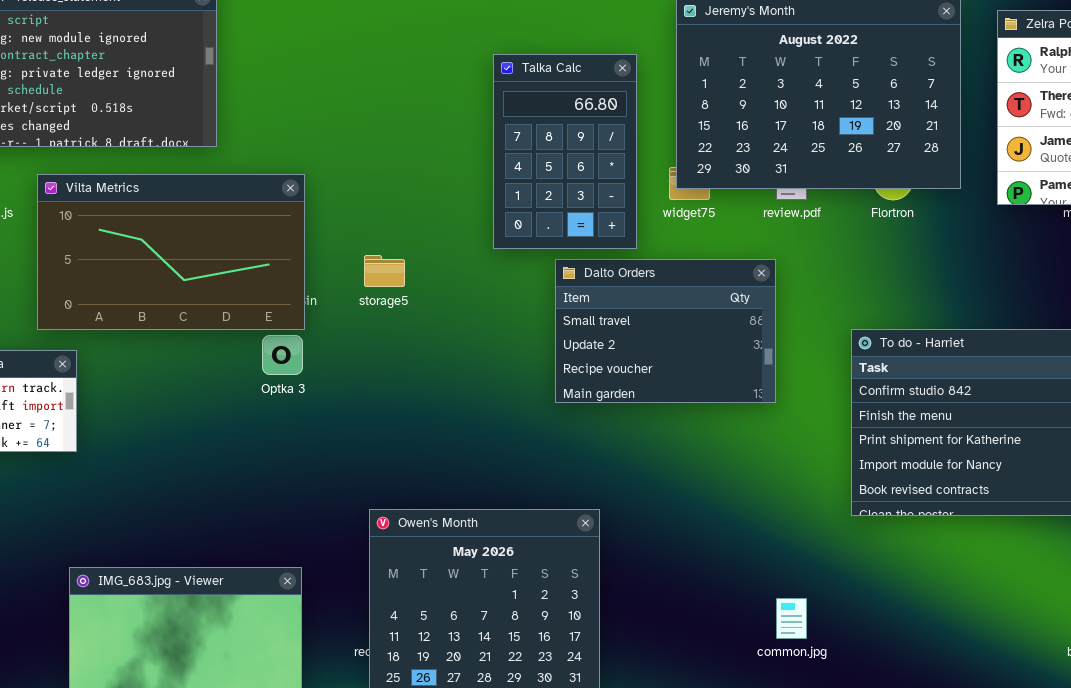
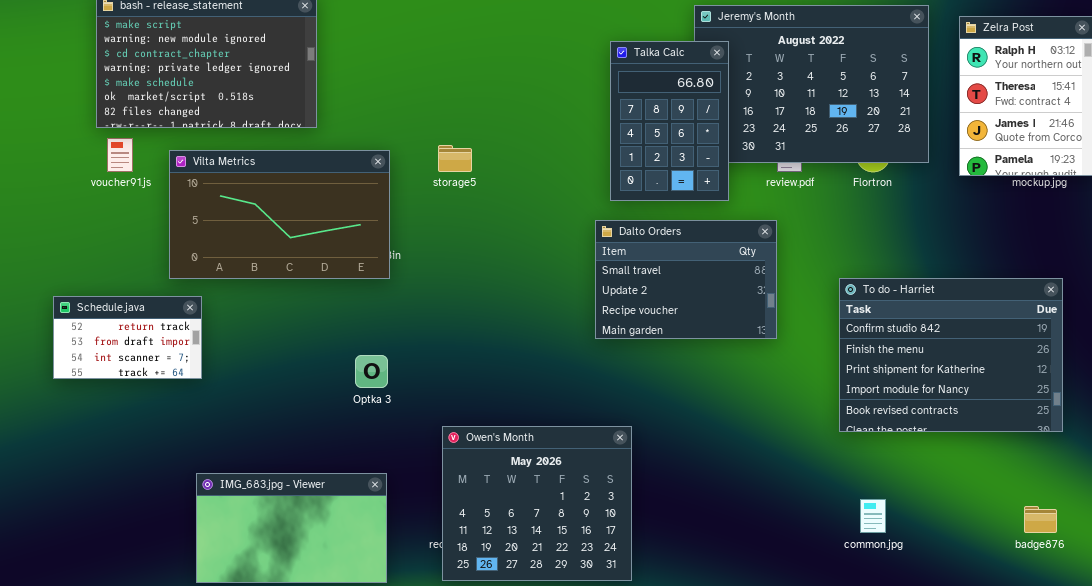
Talka Calc: [493,54,637,249] -> [610,41,729,201], moved
storage5: [364,255,405,287] -> [438,145,472,172], moved
Optka 3: [262,335,303,375] -> [355,355,388,388], moved
common.jpg: [776,598,807,639] -> [860,499,886,533], moved

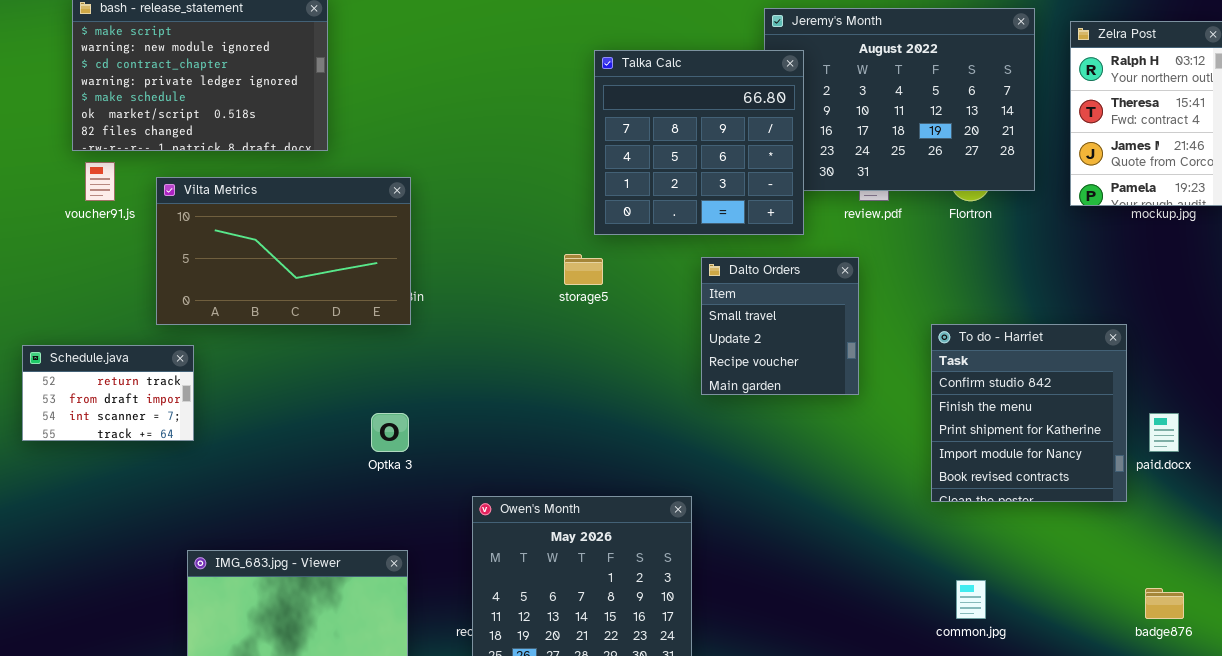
Talka Calc: [610,41,729,201] -> [594,50,804,235], resized
storage5: [438,145,472,172] -> [564,254,603,285], moved
Dalto Orders: [595,220,777,339] -> [701,257,859,395], resized
To do - Harriet: [839,278,1063,432] -> [931,324,1127,502], resized

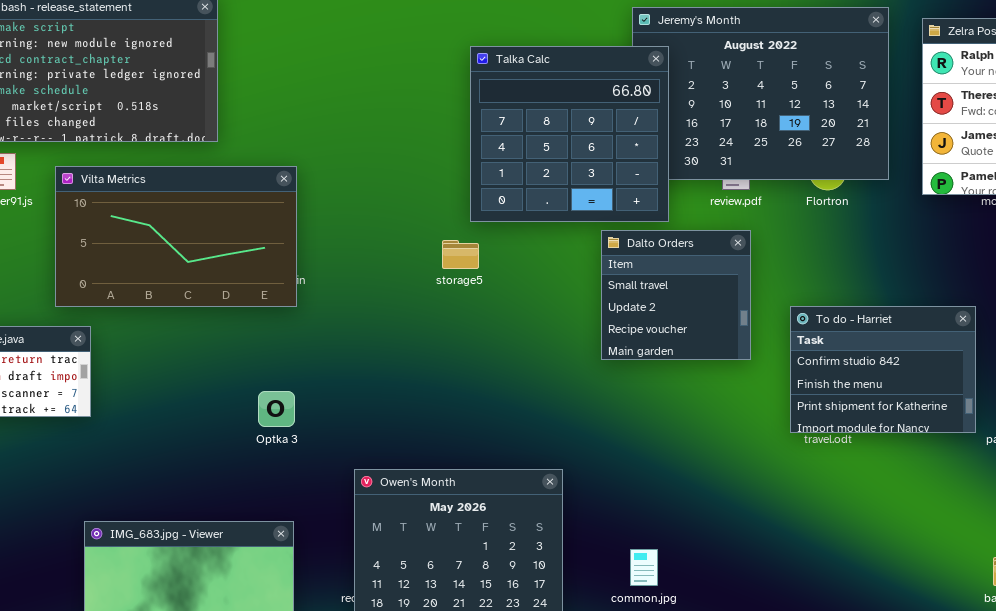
Dalto Orders: [701,257,859,395] -> [601,230,751,360], moved
To do - Harriet: [931,324,1127,502] -> [790,306,976,433], resized
common.jpg: [956,580,986,619] -> [630,549,658,586], moved

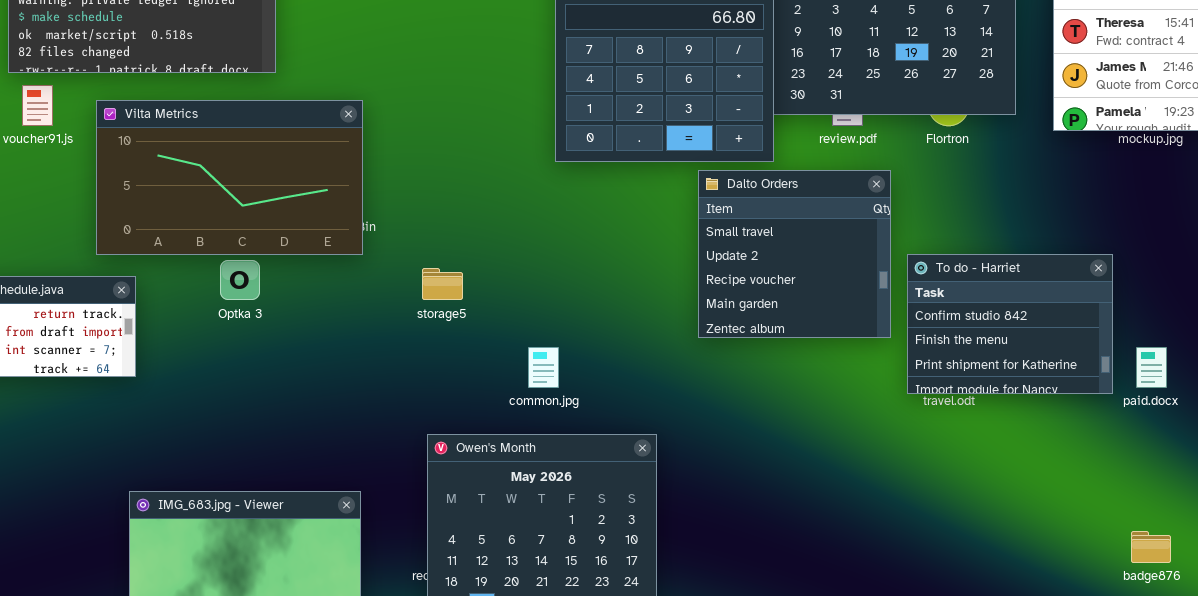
Dalto Orders: [601,230,751,360] -> [698,170,891,338], resized
storage5: [442,240,479,269] -> [422,268,463,300], moved
Optka 3: [258,391,295,427] -> [220,260,260,300], moved
common.jpg: [630,549,658,586] -> [528,347,559,388], moved

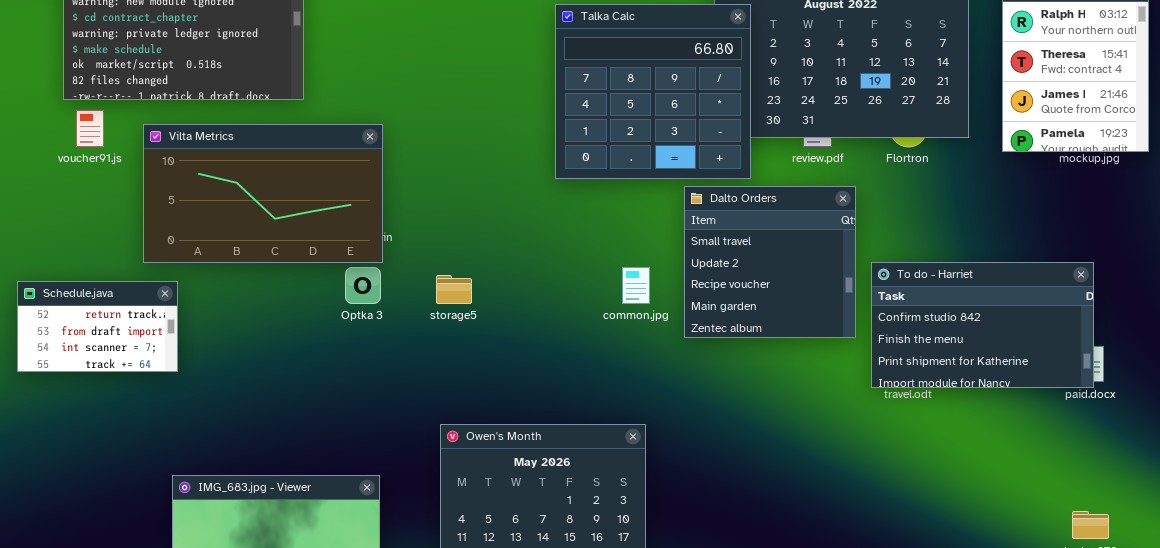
To do - Harriet: [907,254,1113,394] -> [871,262,1094,388], resized
Optka 3: [220,260,260,300] -> [345,267,381,304], moved
common.jpg: [528,347,559,388] -> [622,267,650,304], moved

